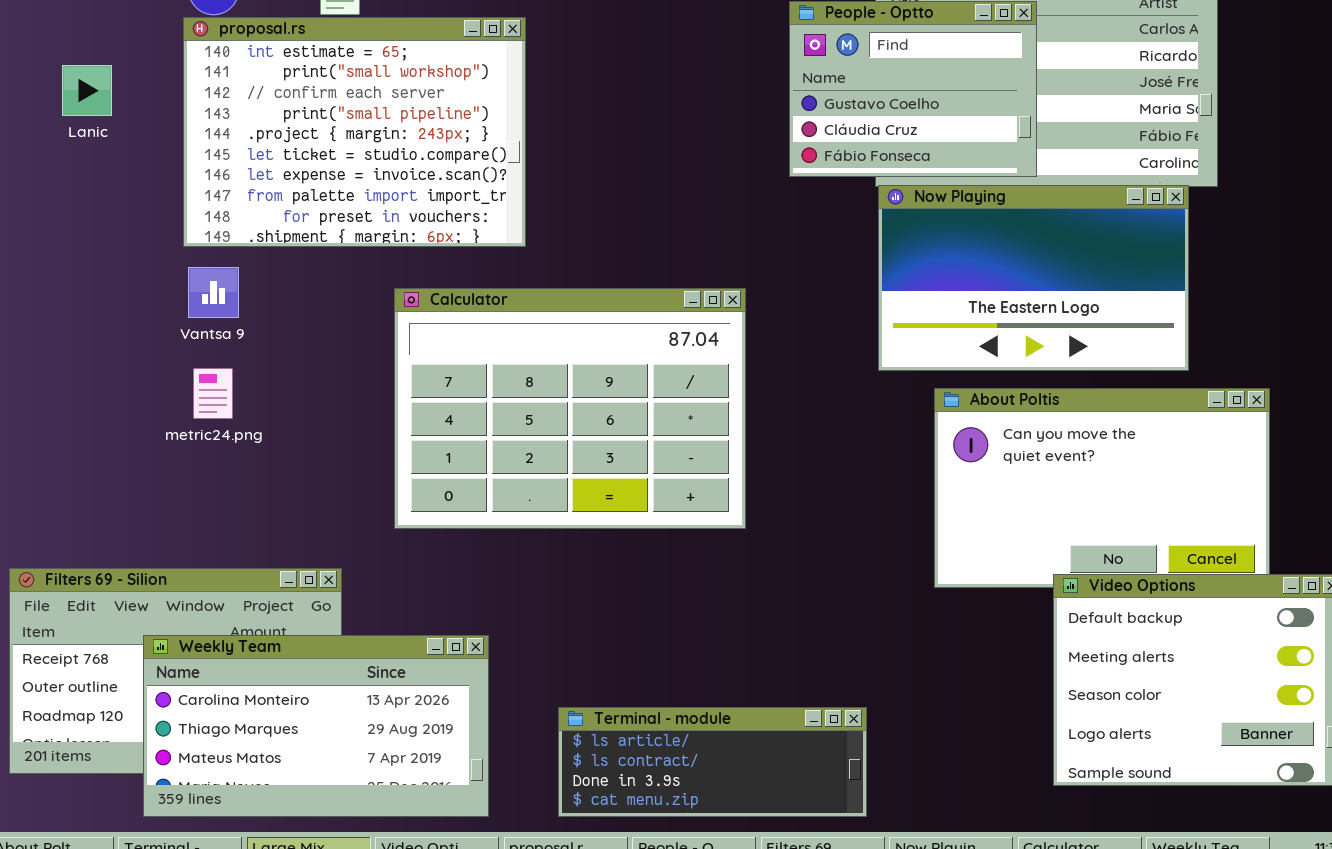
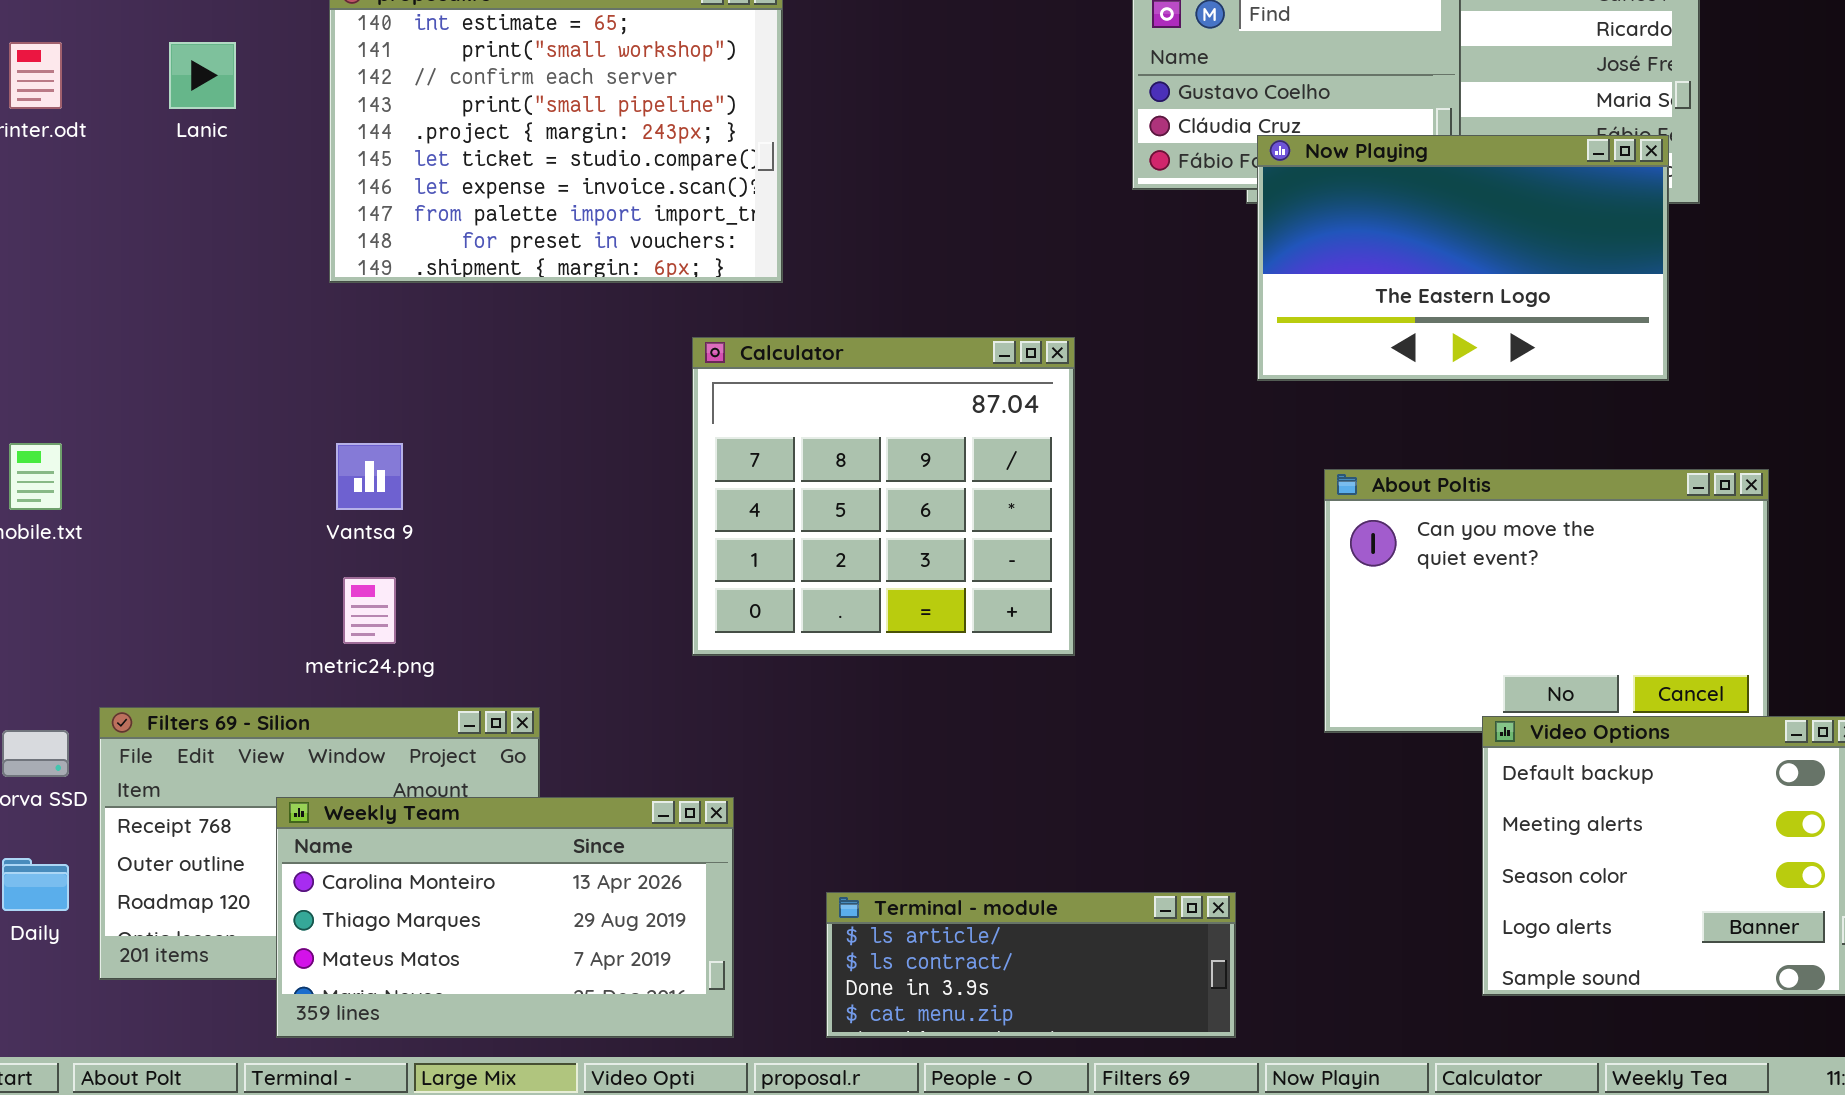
Now Playing: [878,185,1189,371] -> [1257,135,1669,381], moved
Vantsa 9: [188,267,239,318] -> [336,443,403,510], moved
Calculator: [394,288,746,529] -> [692,337,1075,656], resized
metric24.png: [193,368,233,419] -> [343,577,396,644], moved

